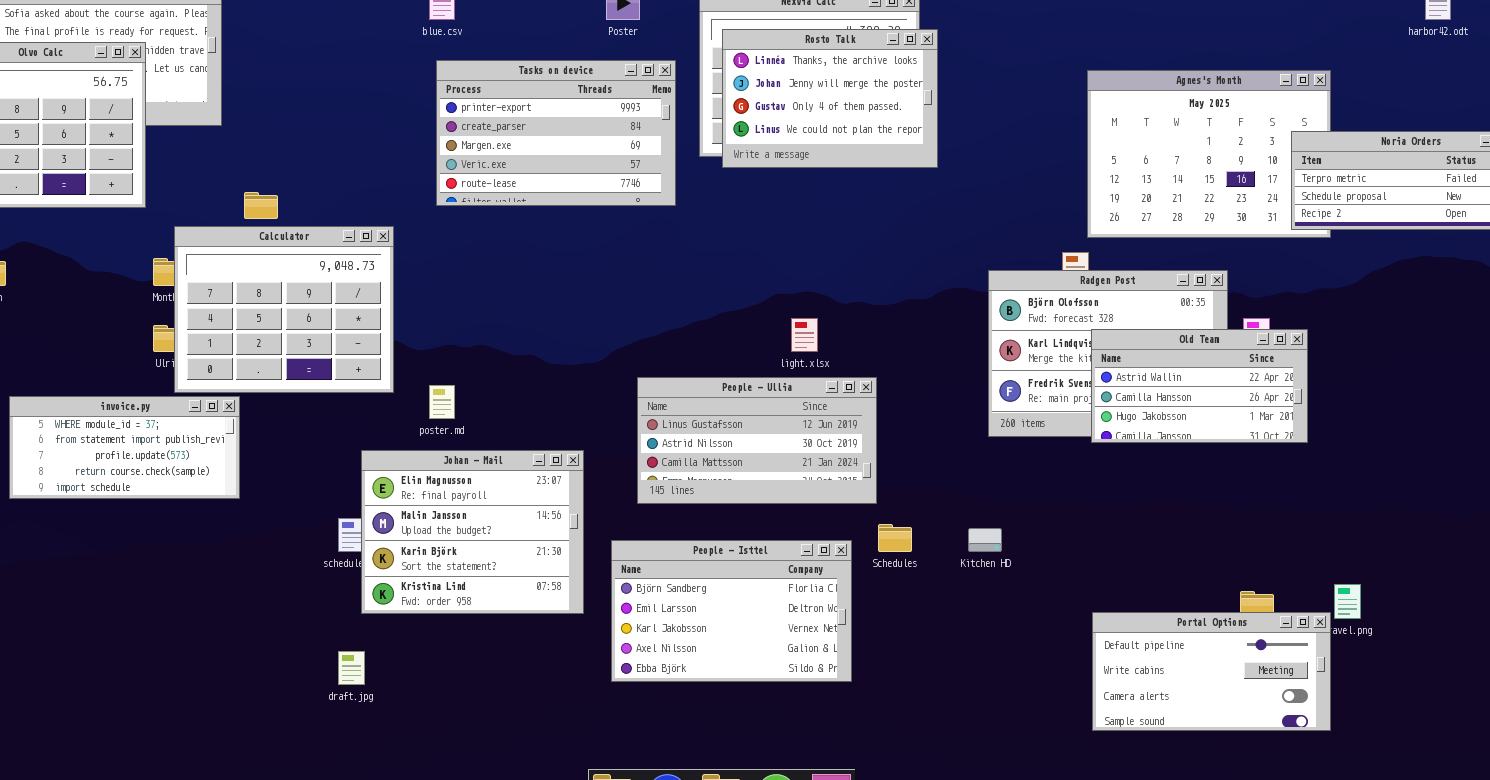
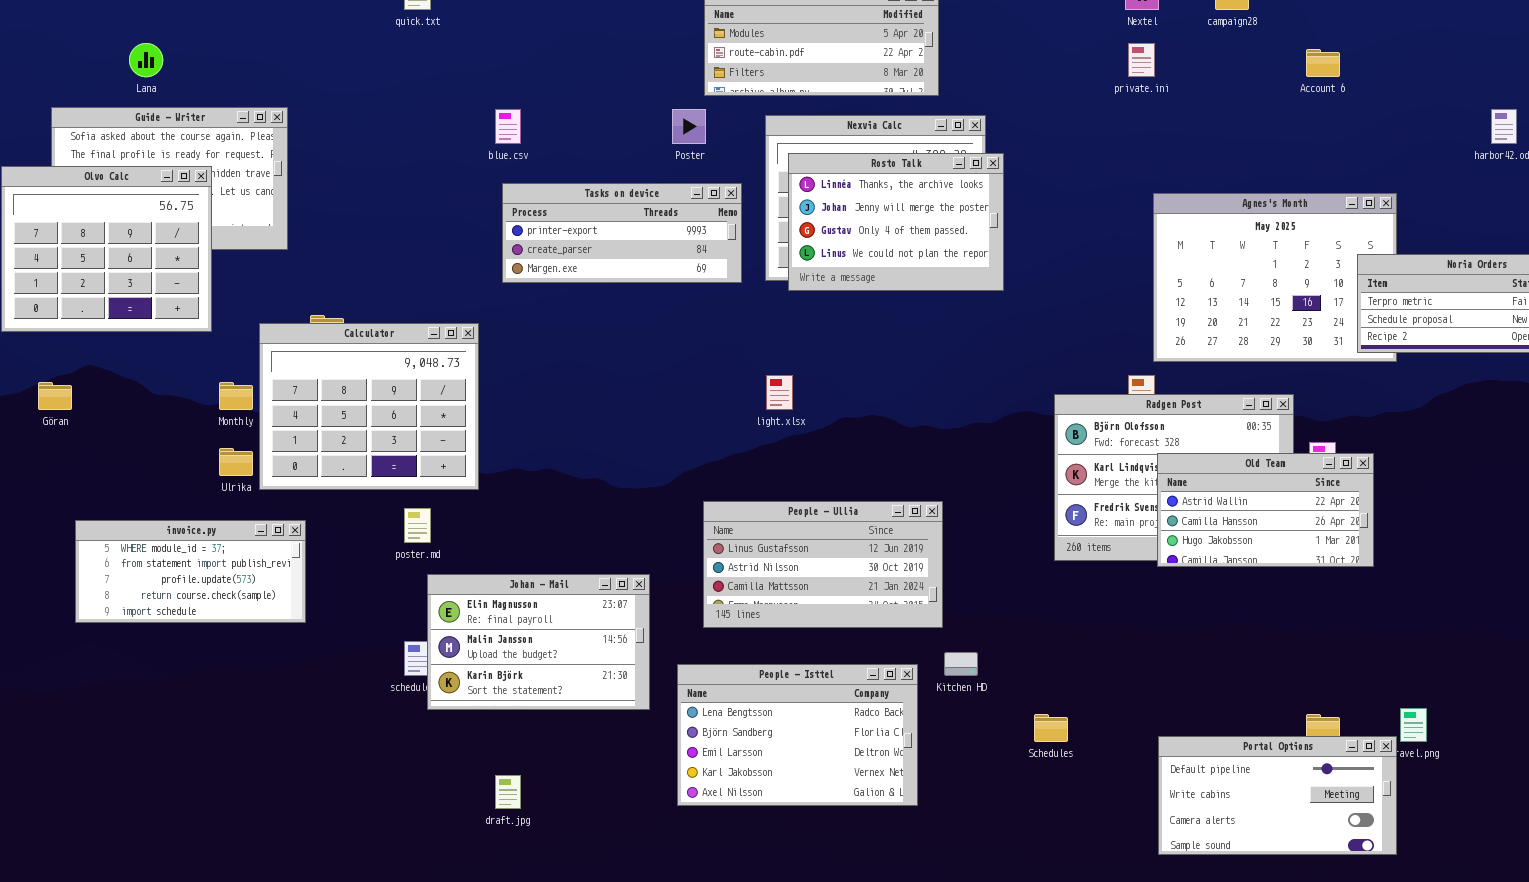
Tasks on device: [436,60,676,206] -> [502,183,742,283], resized
Calculator: [174,226,394,393] -> [259,323,479,490], moved
light.xlsx: [791,318,818,352] -> [766,375,793,410], moved
poster.md: [429,385,455,419] -> [404,508,431,543], moved
Johan - Mail: [361,450,584,614] -> [427,574,650,710], resized
Schedules: [878,524,912,552] -> [1034,714,1068,742], moved
Kitchen HD: [968,528,1002,552] -> [944,652,978,676], moved
People - Isttel: [611,540,852,682] -> [677,664,918,806], scrolled up 1 row
draft.jpg: [338,651,365,685] -> [495,775,521,809], moved

